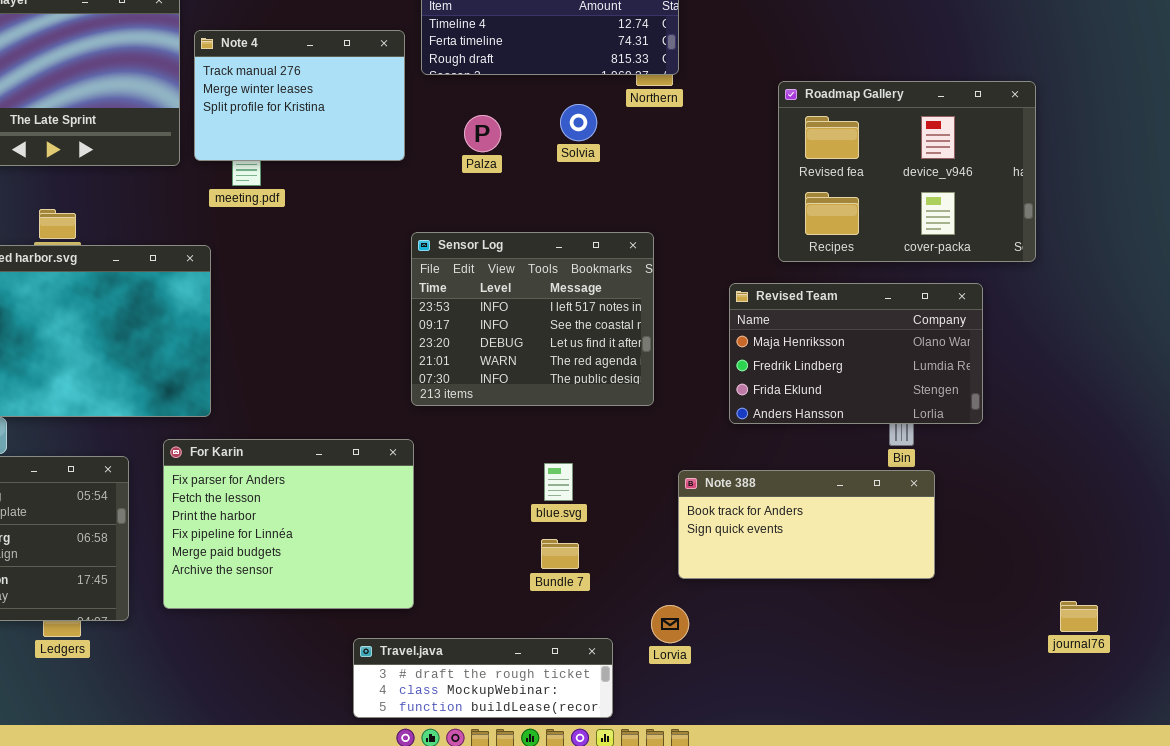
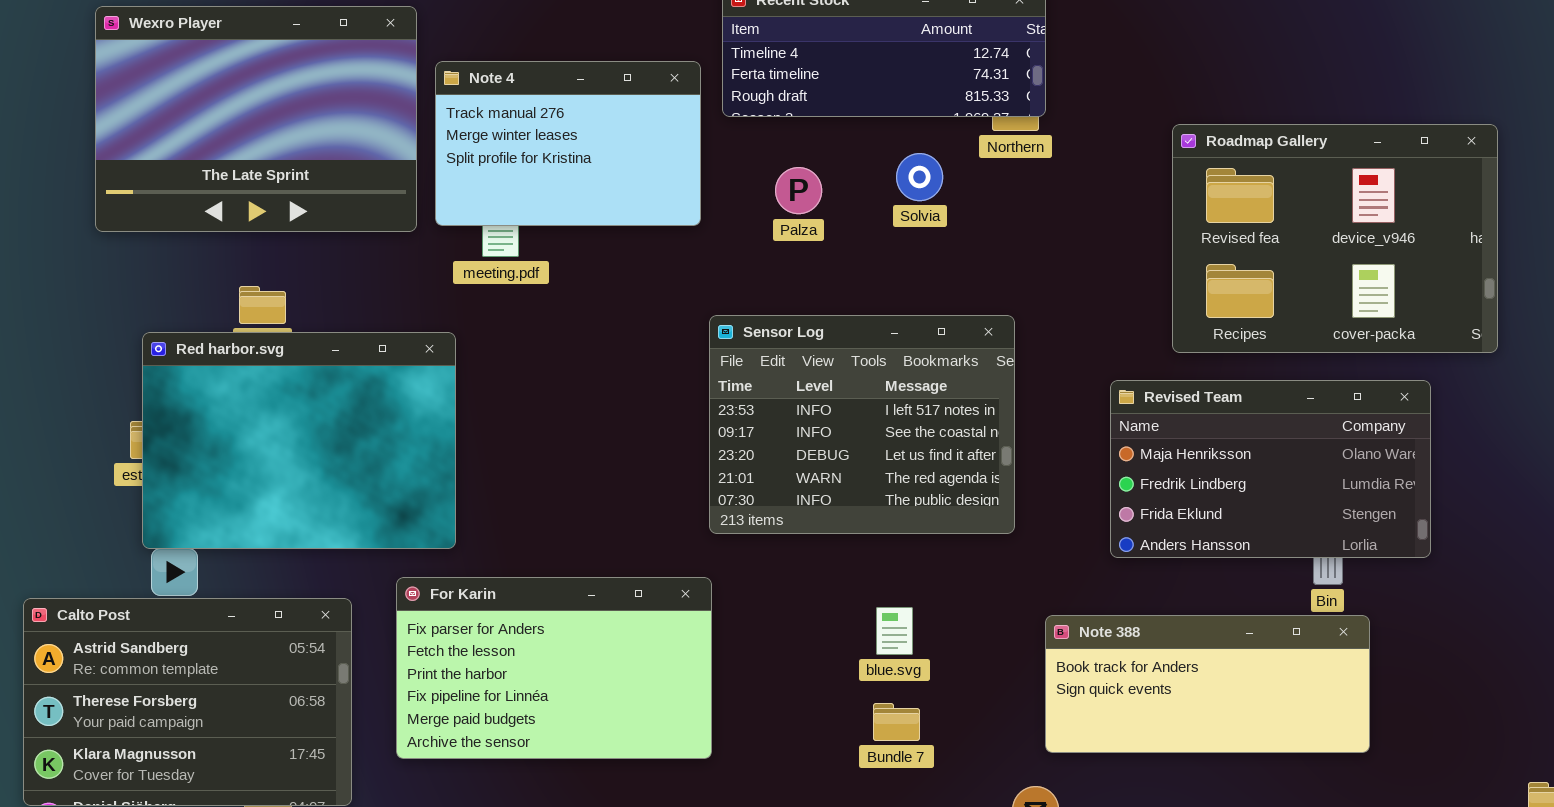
For Karin: [163,439,414,609] -> [396,577,712,759], resized

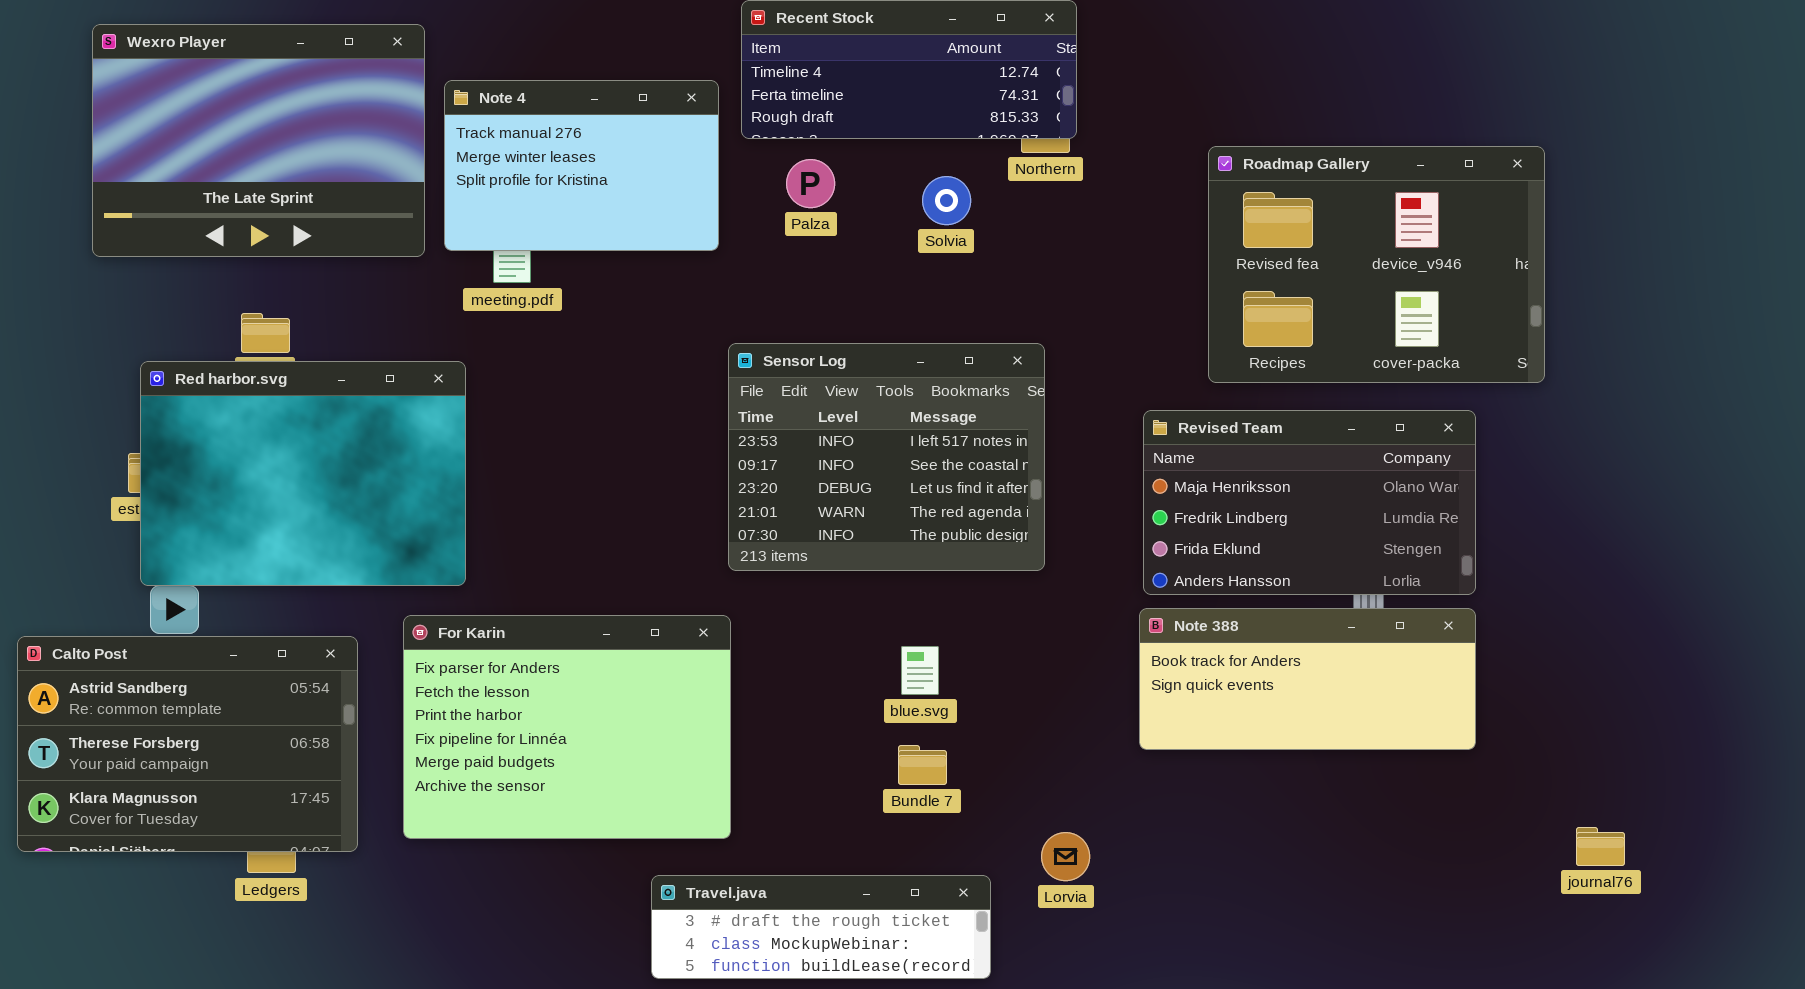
Palza: [775,167,822,214] -> [786,159,835,208], moved
For Karin: [396,577,712,759] -> [403,615,731,839], resized
Note 388: [1045,615,1370,753] -> [1139,608,1476,750], moved

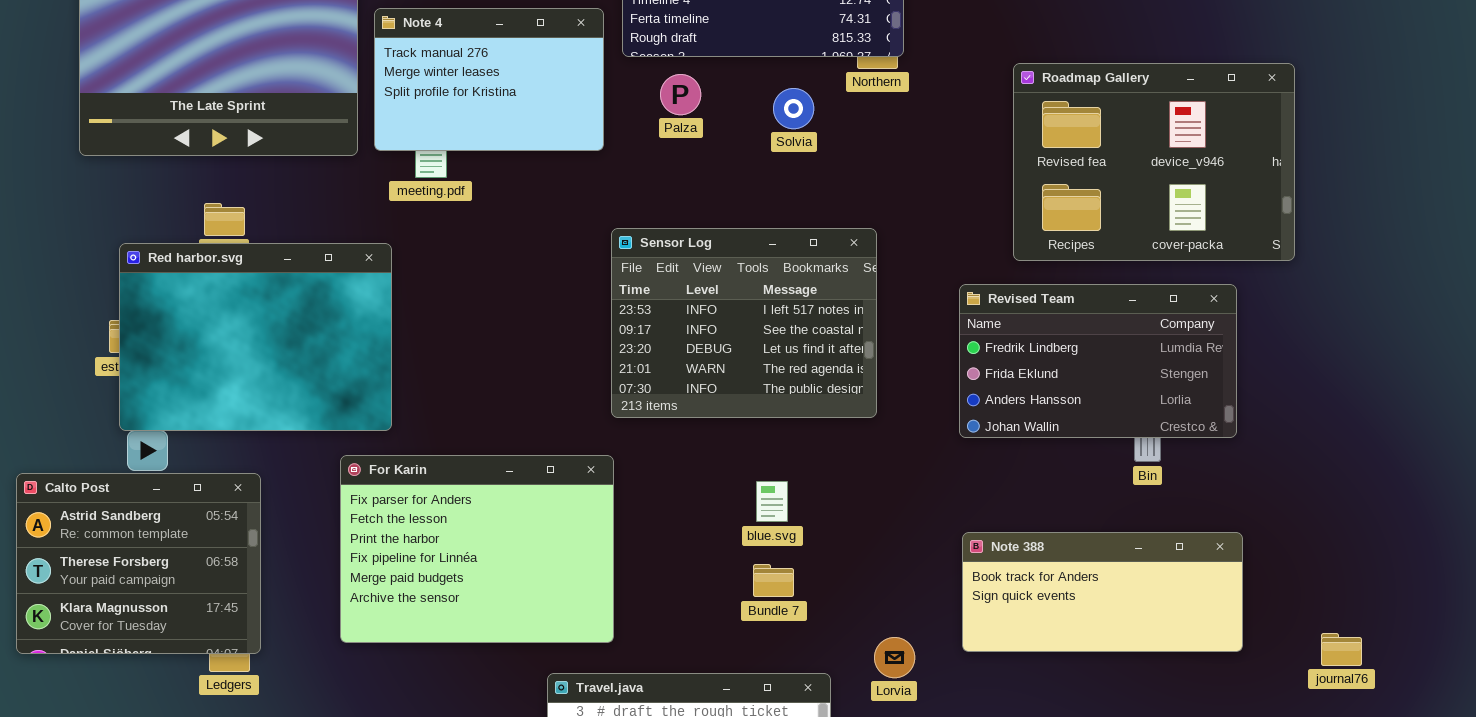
Revised Team: [1143,410,1476,595] -> [959,284,1237,438], scrolled down 1 row
Note 388: [1139,608,1476,750] -> [962,532,1243,652], moved
Calto Post: [17,636,358,852] -> [16,473,261,654], resized

